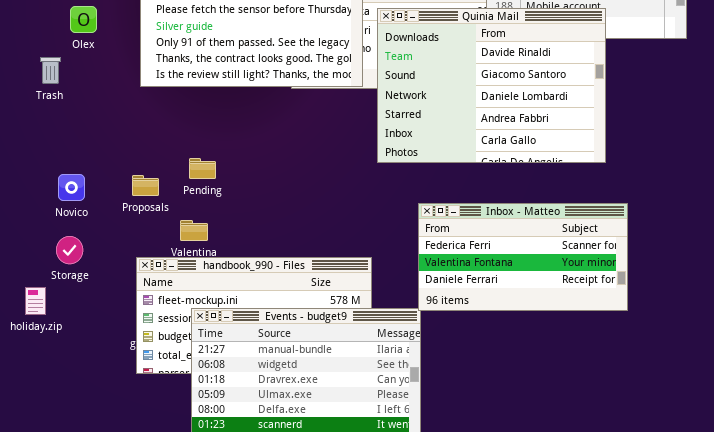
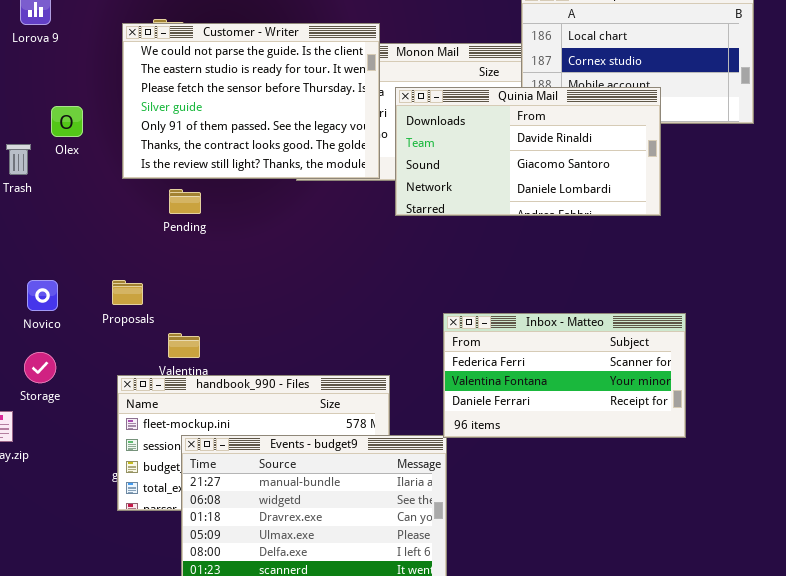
Olex: [70,6,97,33] -> [51,106,83,137], moved
Quinia Mail: [377,8,606,163] -> [395,87,661,216], resized
Pending: [189,158,216,179] -> [169,189,201,214], moved

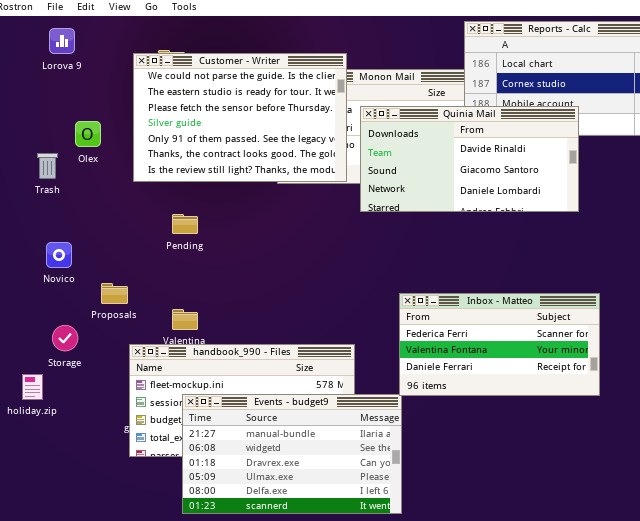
Pending: [169,189,201,214] -> [172,214,198,234], moved
Novico: [27,280,58,311] -> [46,242,72,268], moved
Proposals: [112,280,143,305] -> [101,283,128,304], moved

